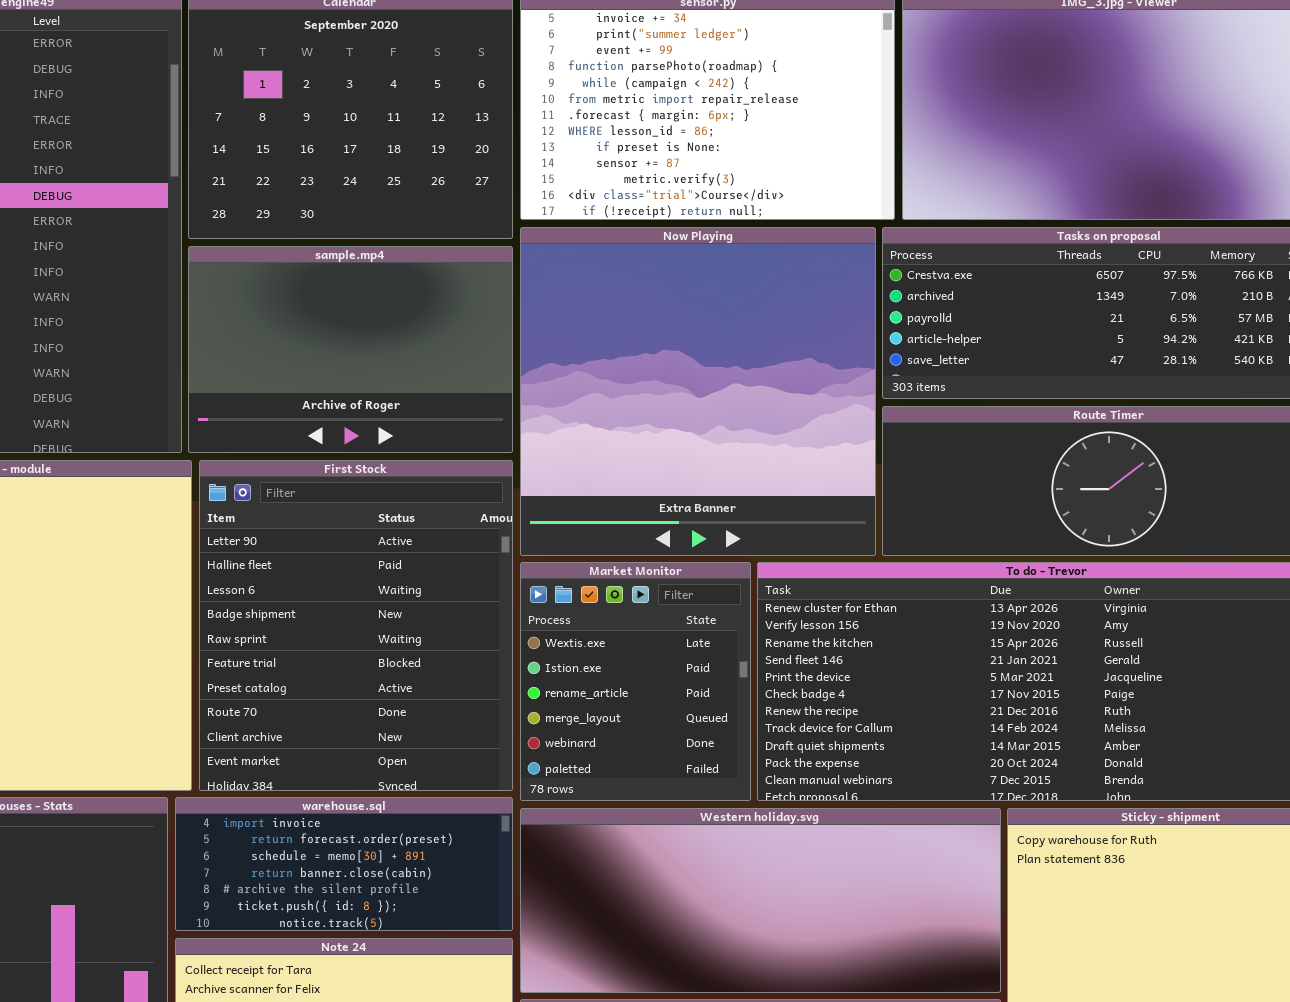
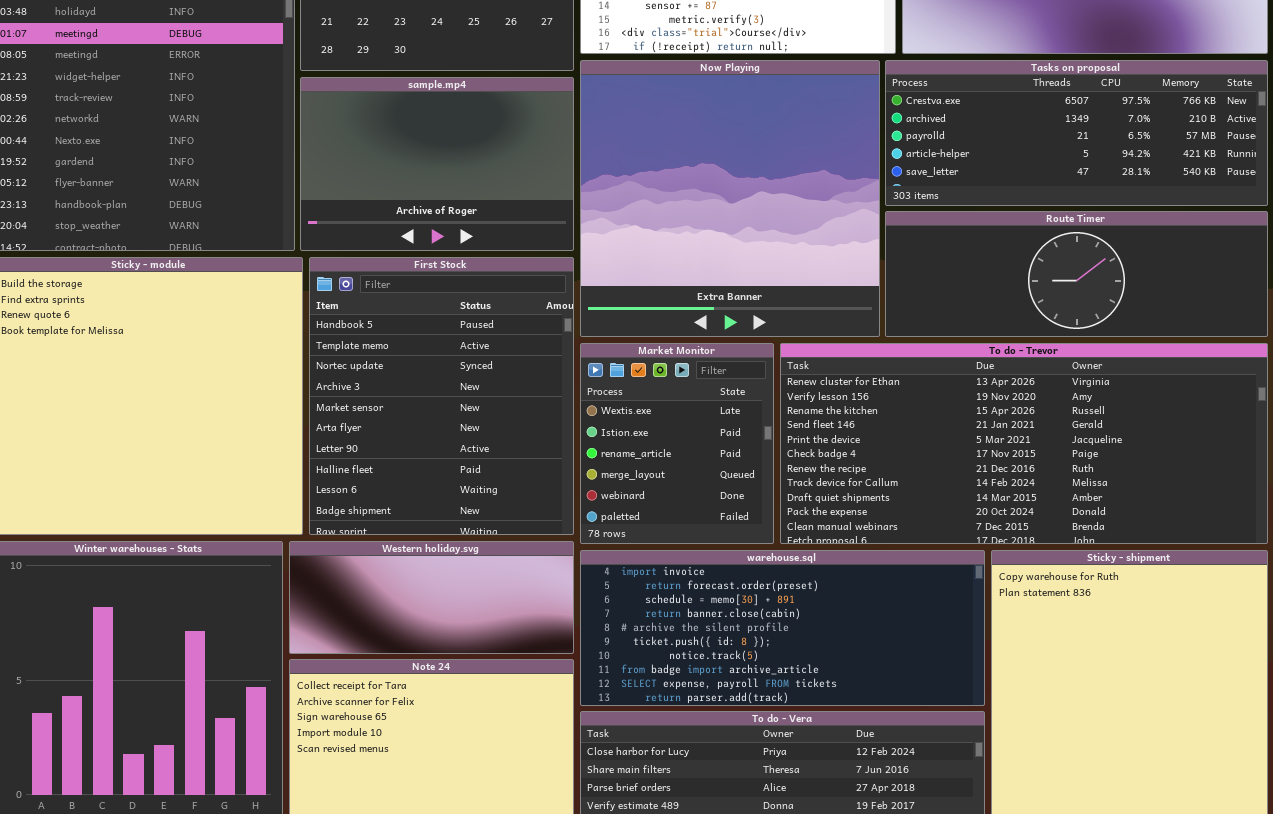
First Stock: [199,460,513,791] -> [309,257,574,535], scrolled up 6 rows
warehouse.sql: [175,797,513,931] -> [580,550,985,706], moved, resized
Western holiday.svg: [520,808,1001,993] -> [289,541,574,654], moved, resized

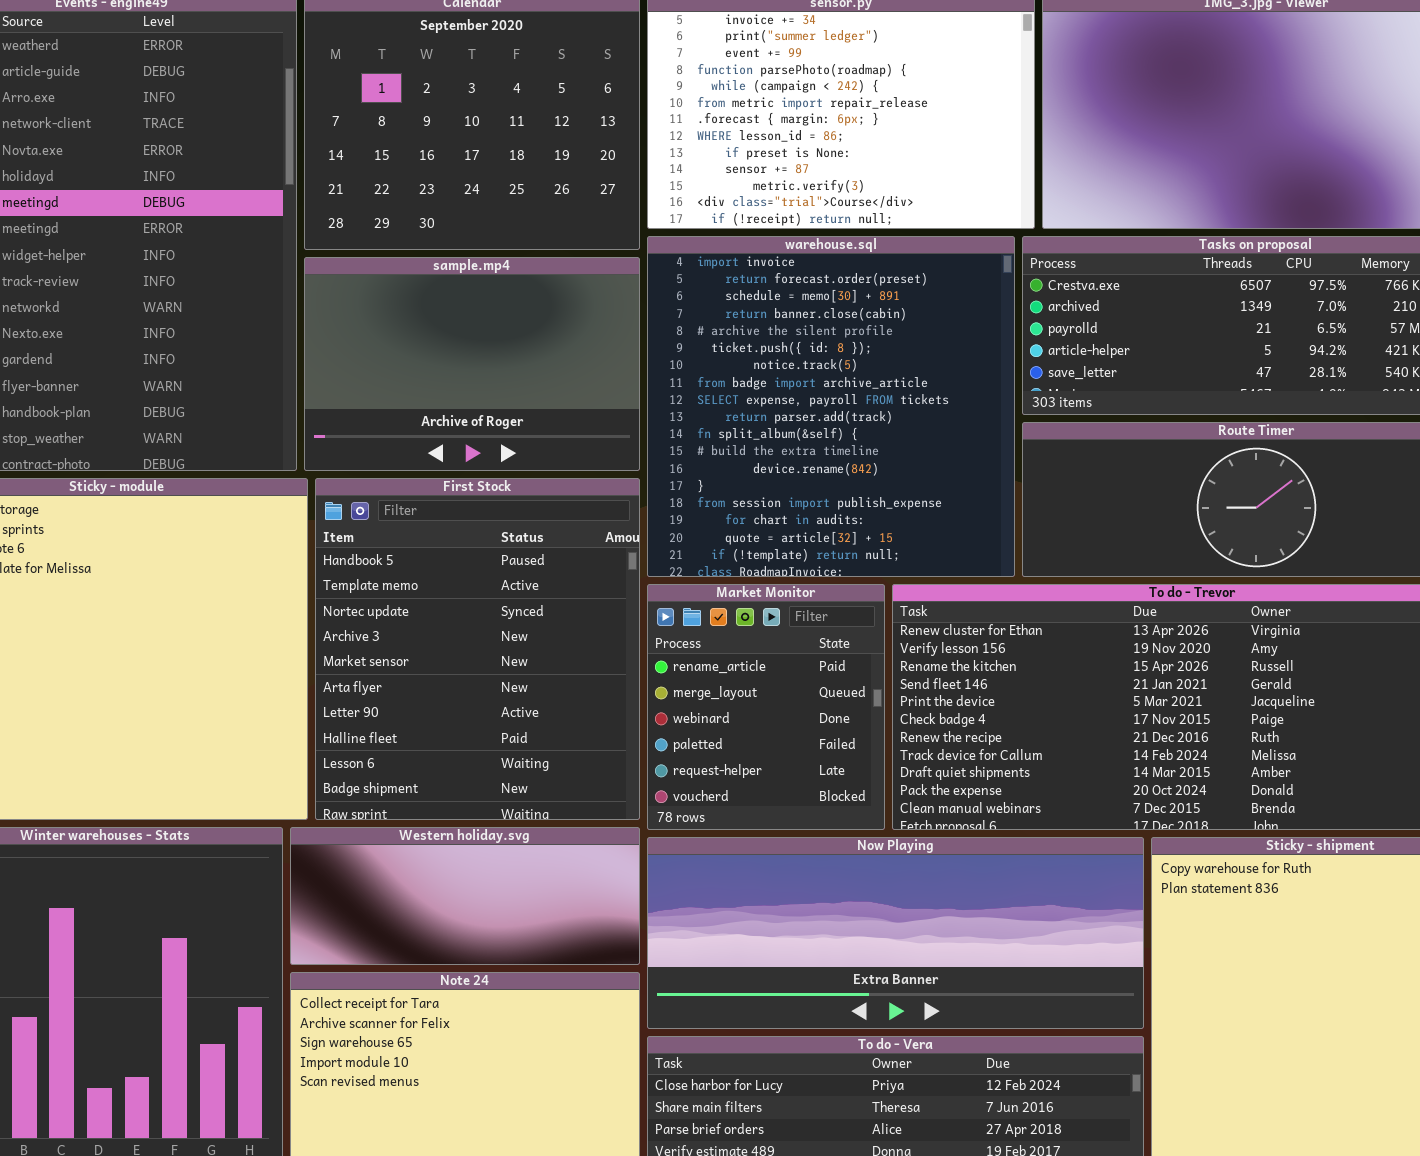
Now Playing: [580,60,880,337] -> [647,837,1144,1029], moved, resized
Market Monitor: [580,343,774,544] -> [647,584,885,830], scrolled down 2 rows
warehouse.sql: [580,550,985,706] -> [647,236,1015,577], moved, resized

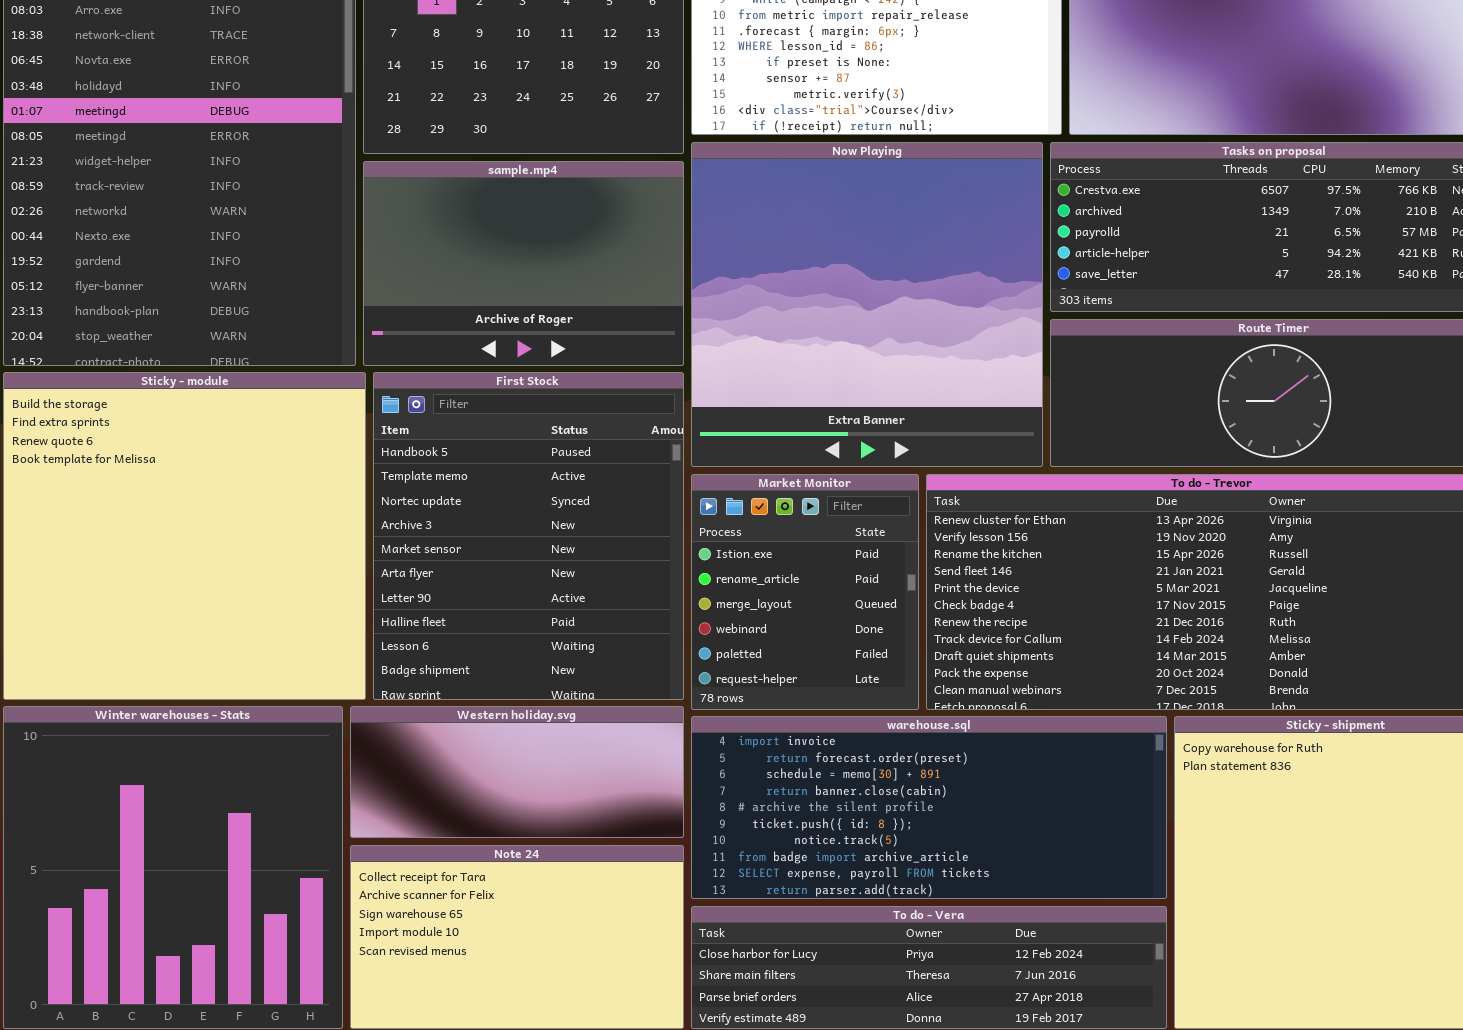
warehouse.sql: [647,236,1015,577] -> [691,716,1167,899], moved, resized
Market Monitor: [647,584,885,830] -> [691,474,919,710], scrolled up 1 row
Now Playing: [647,837,1144,1029] -> [691,142,1043,467], moved, resized

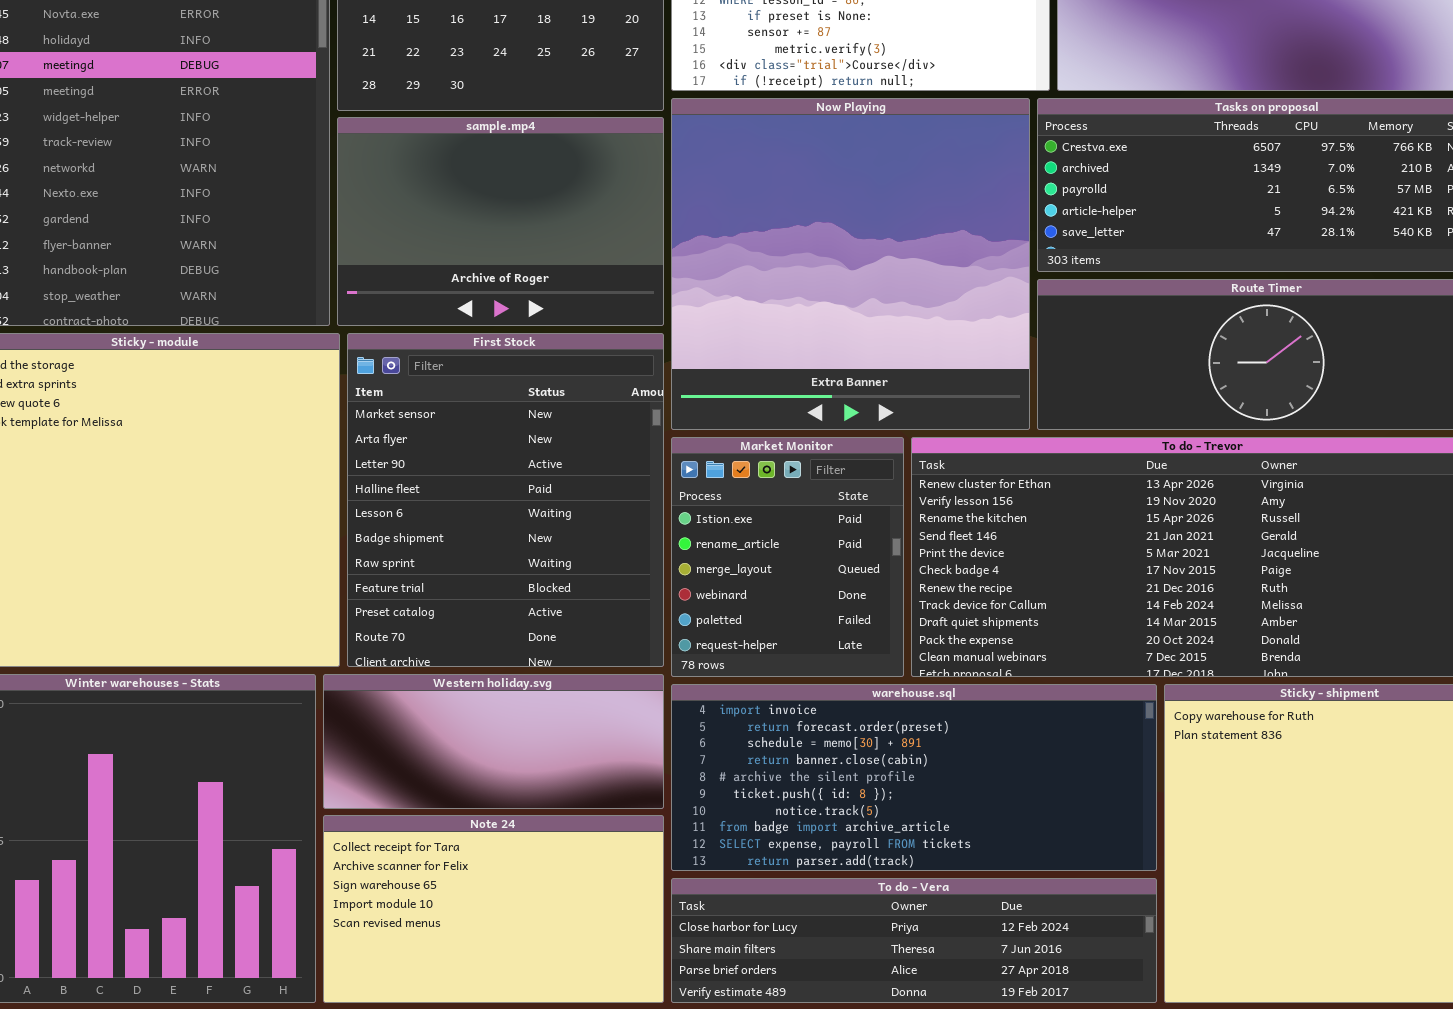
First Stock: [373,372,684,700] -> [347,333,664,667], scrolled down 4 rows

